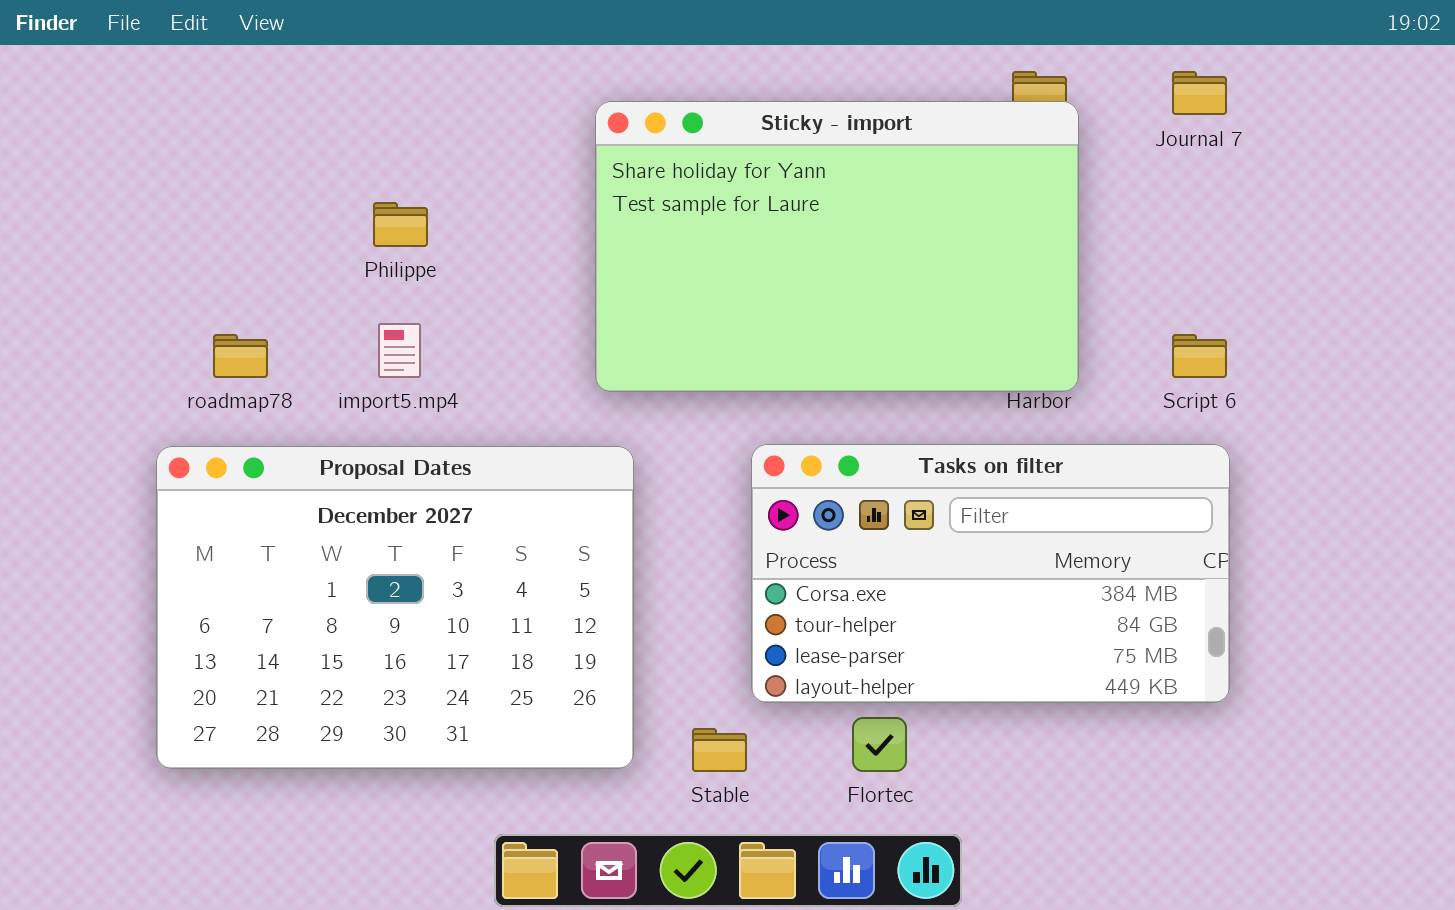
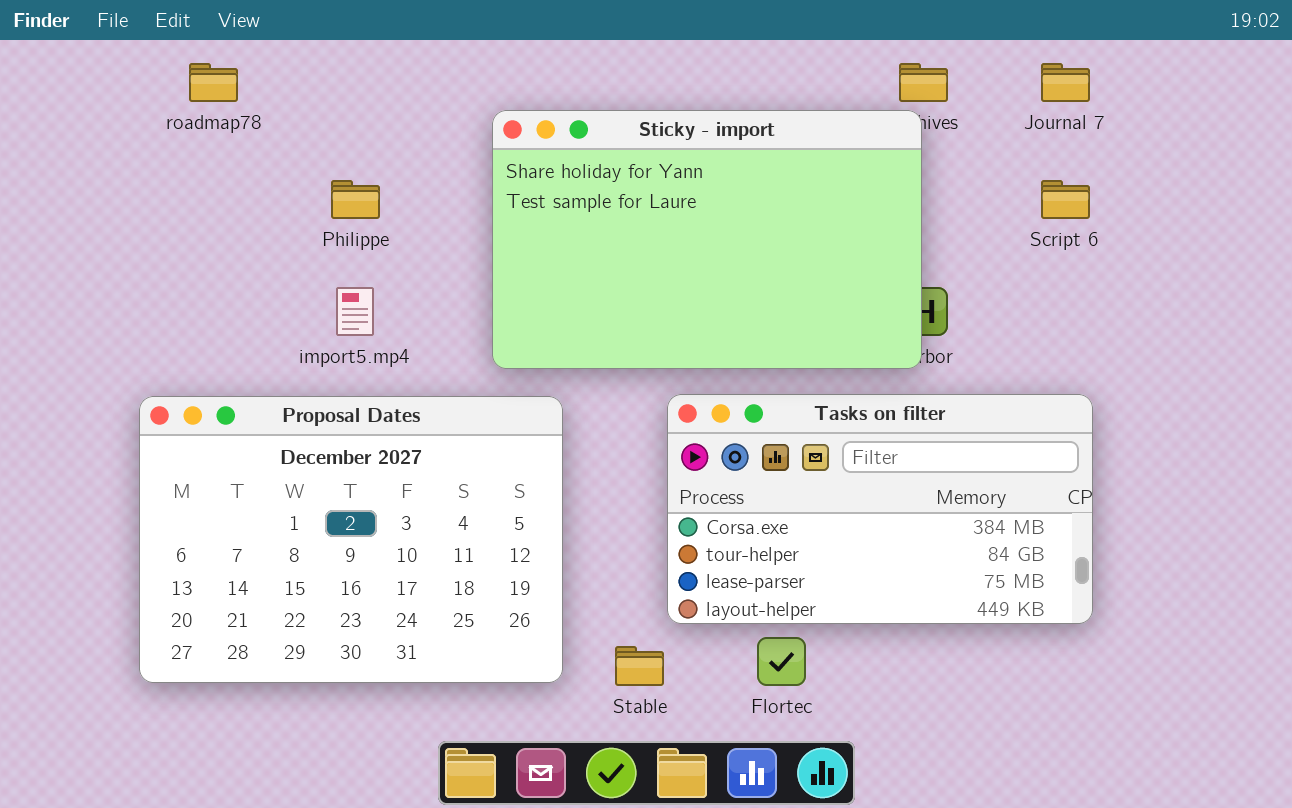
Sticky - import: [595,101,1079,392] -> [492,110,922,369], moved
roadmap78: [213,334,268,378] -> [189,63,238,102], moved
Script 6: [1172,334,1227,378] -> [1041,180,1090,219], moved

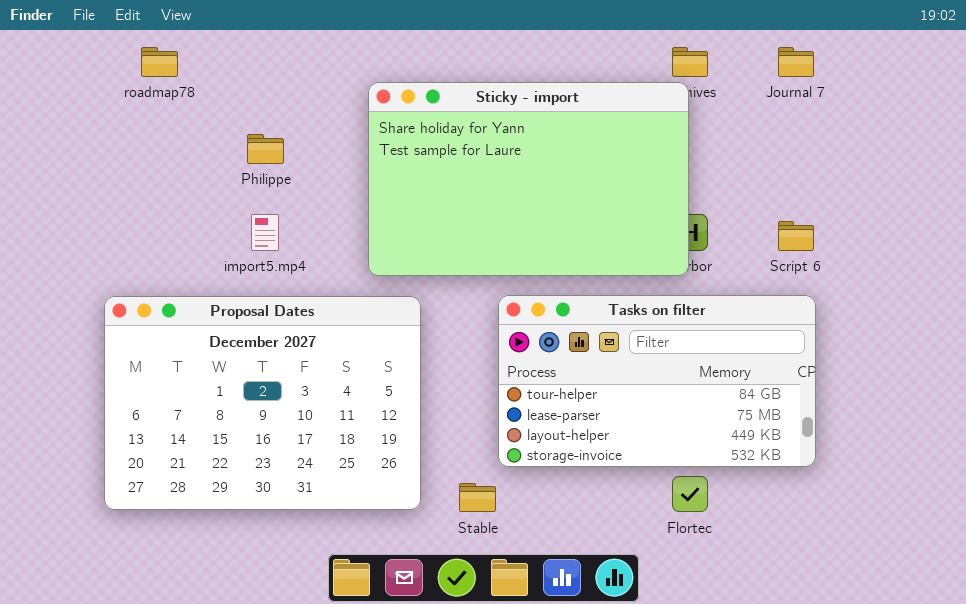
Script 6: [1041,180,1090,219] -> [778,221,814,251], moved
Tasks on filter: [667,394,1093,624] -> [498,295,816,467], scrolled down 1 row
Flortec: [757,637,806,686] -> [672,476,708,512], moved

